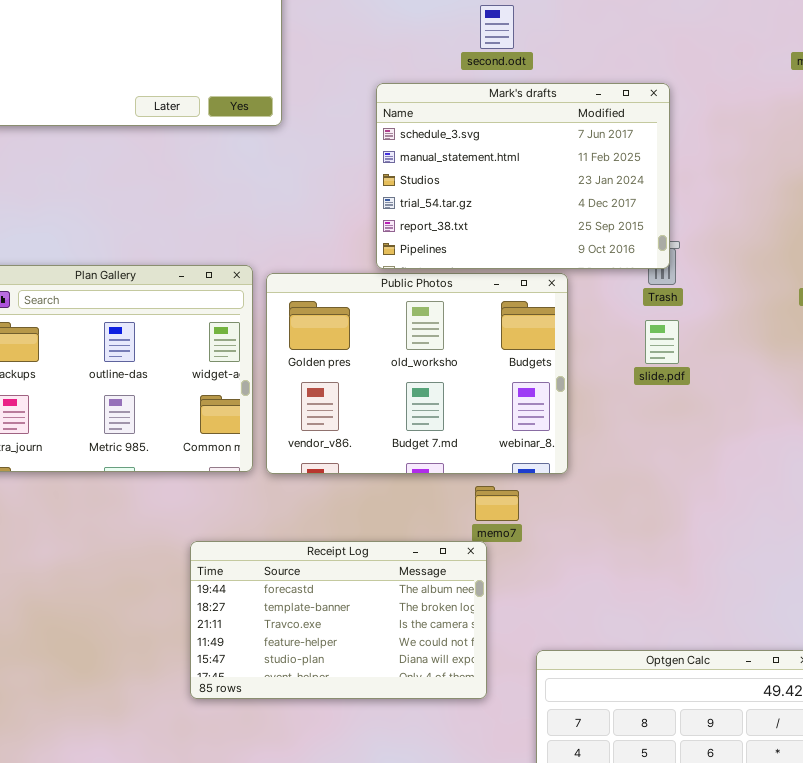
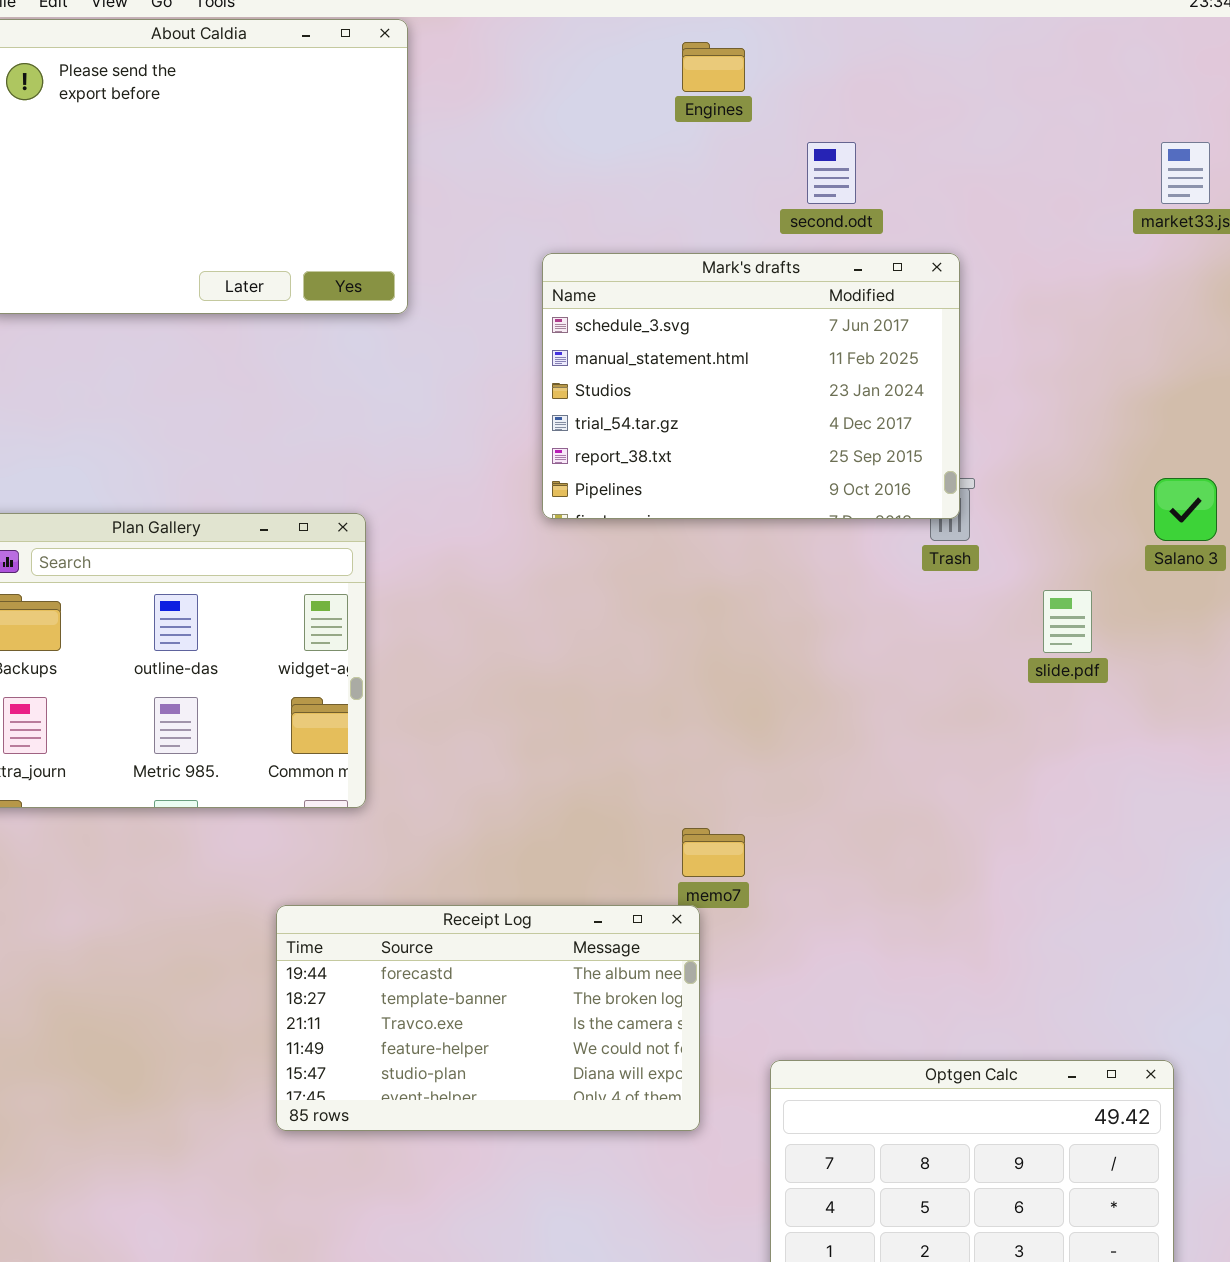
second.odt: [480,5,514,49] -> [807,142,856,204], moved
Public Photos: [266,273,568,474] -> none, closed
slide.pdf: [645,320,679,364] -> [1043,590,1092,653], moved

